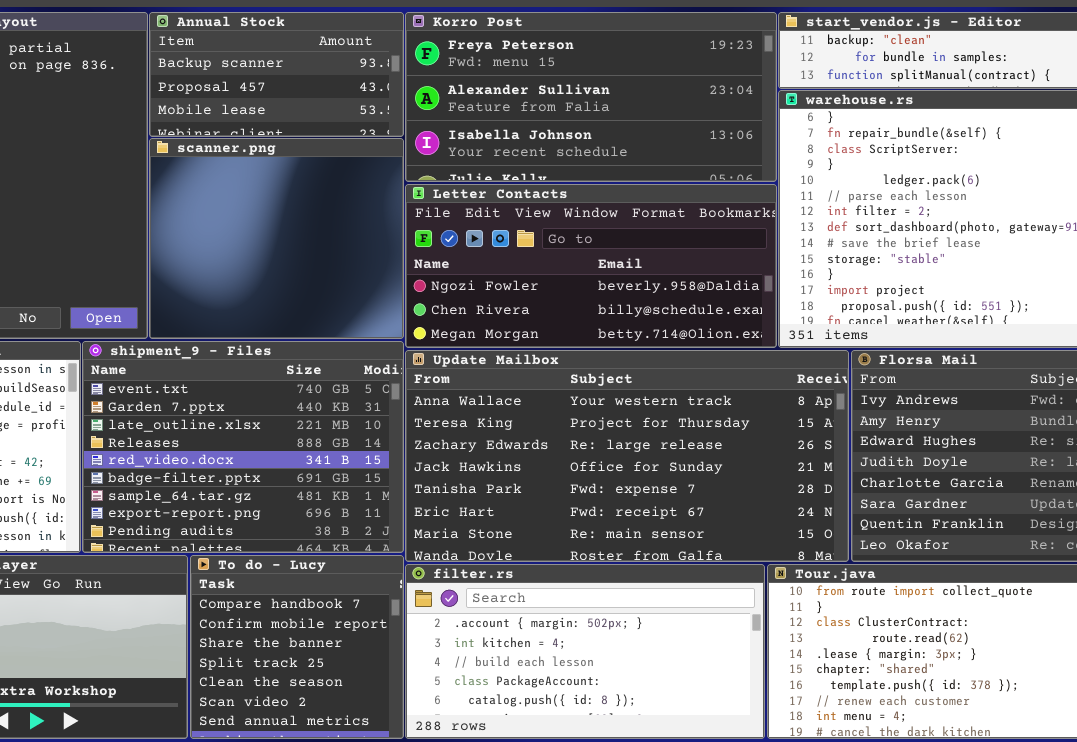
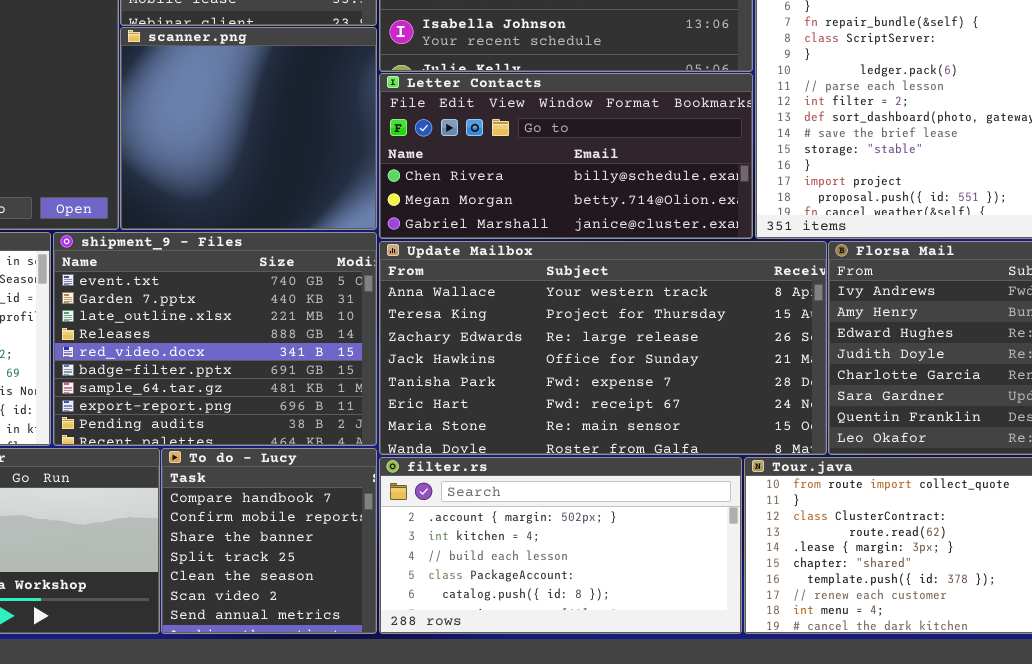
Letter Contacts: [405,184,777,348] -> [379,73,753,239], scrolled down 1 row

